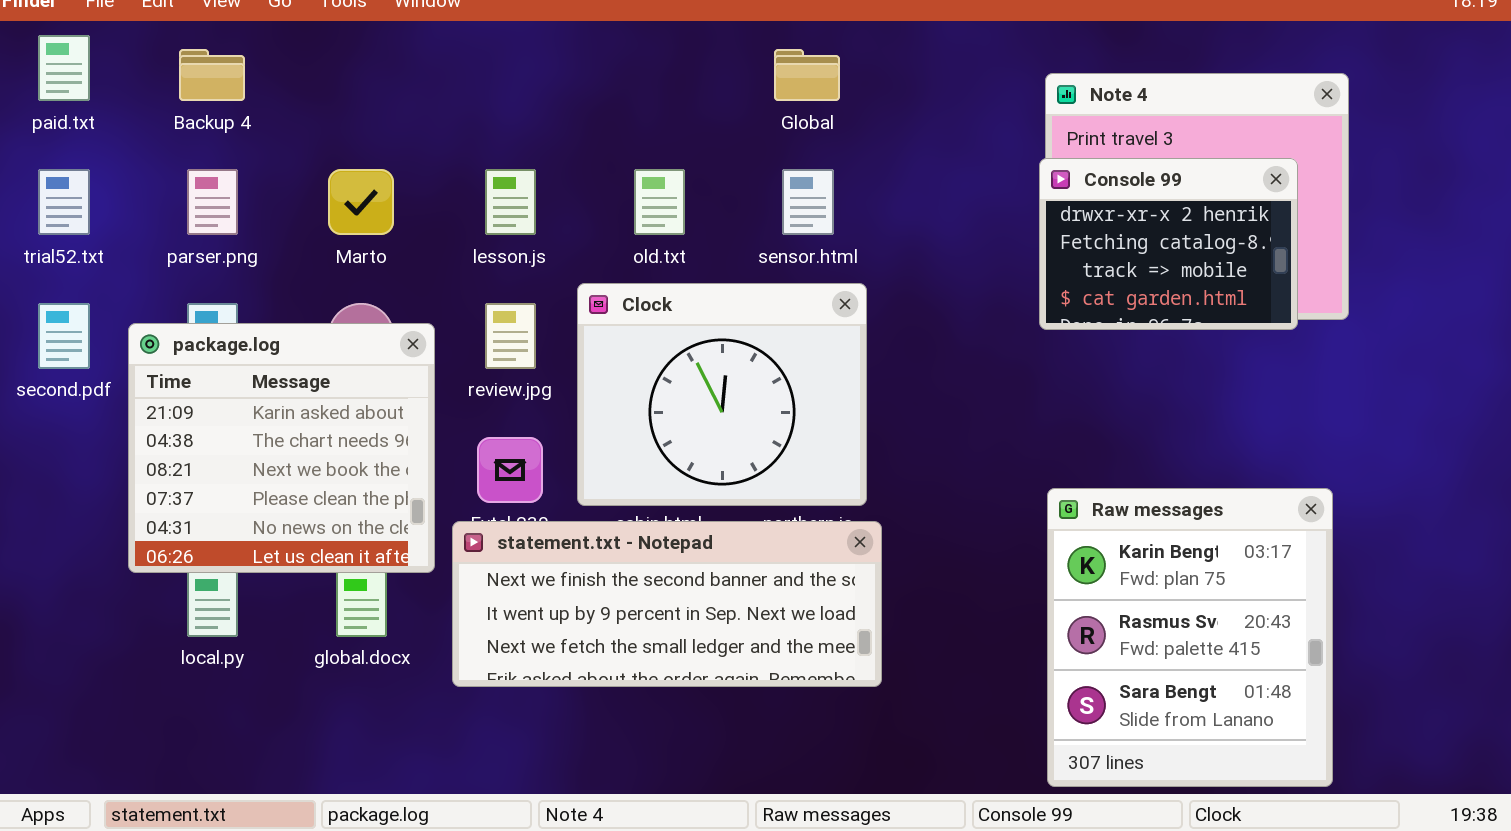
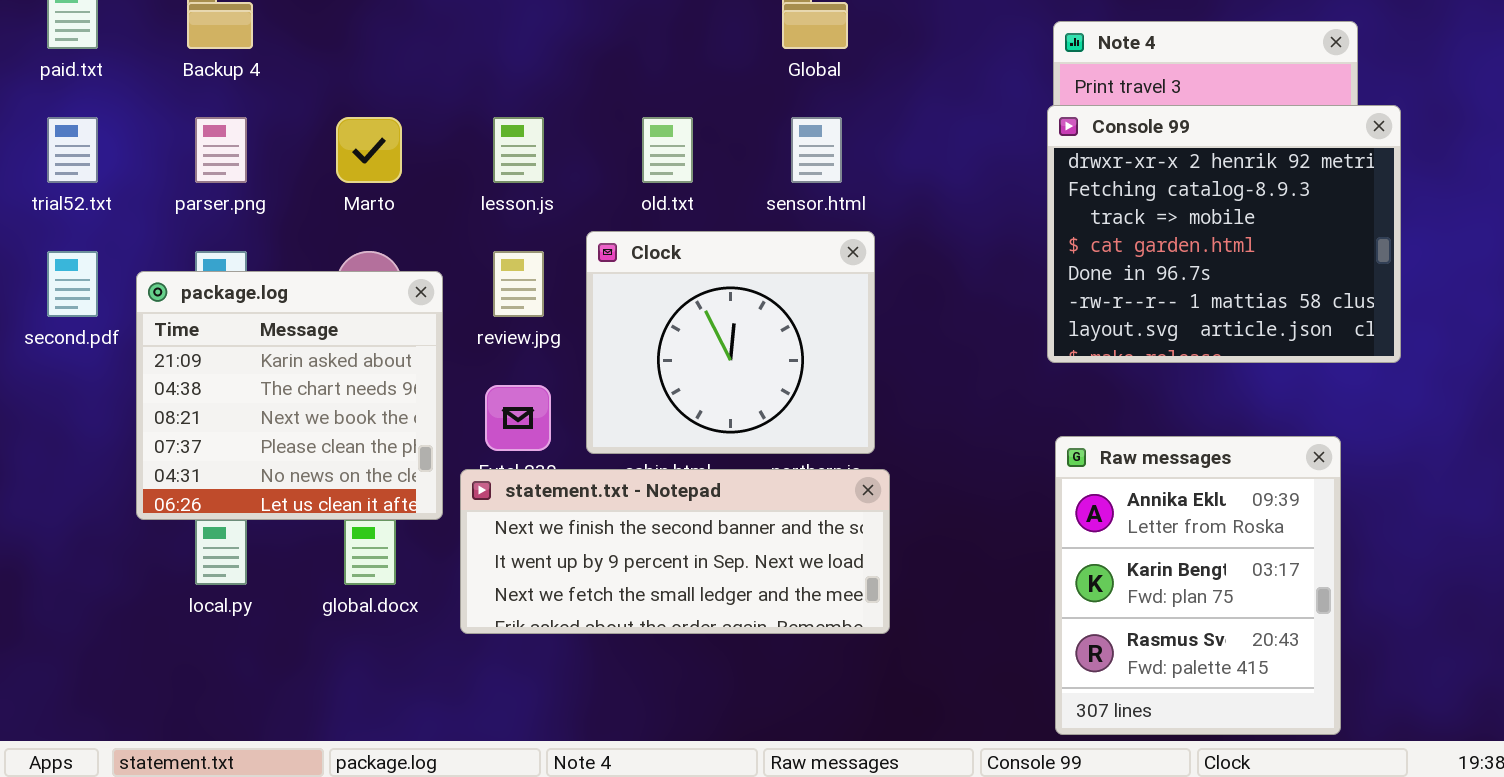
Console 99: [1039,158,1298,330] -> [1047,105,1401,363], resized
Raw messages: [1047,488,1333,787] -> [1055,436,1341,735], scrolled up 1 row

